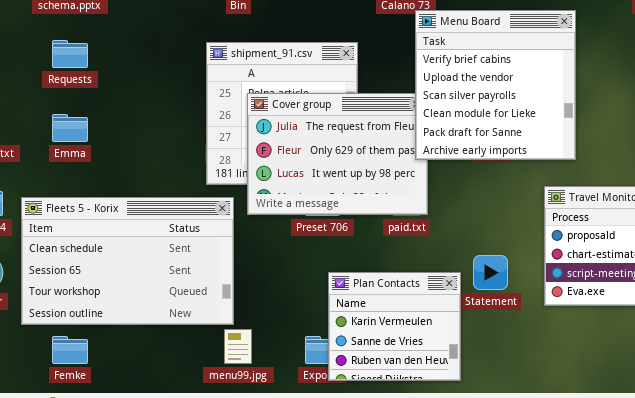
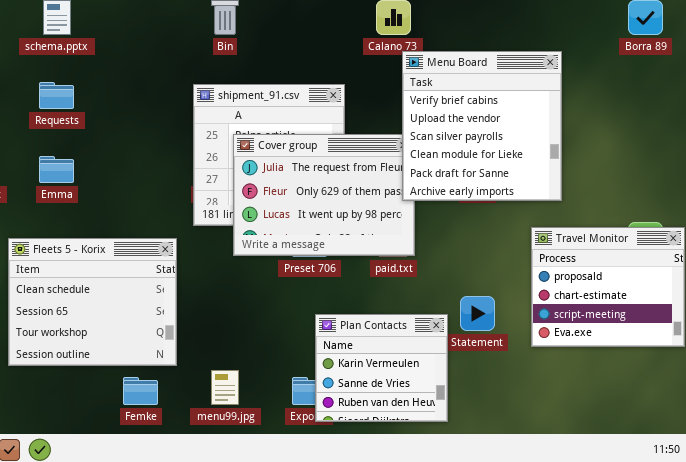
Fleets 5 - Korix: [21,197,234,325] -> [8,238,177,366], resized
Femke: [52,336,88,364] -> [123,377,158,405], moved

